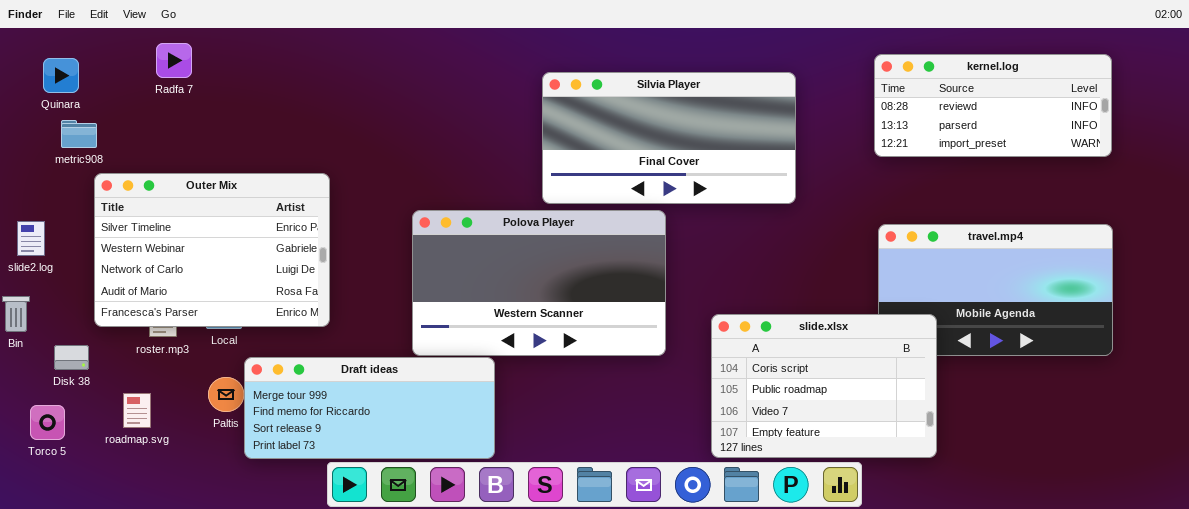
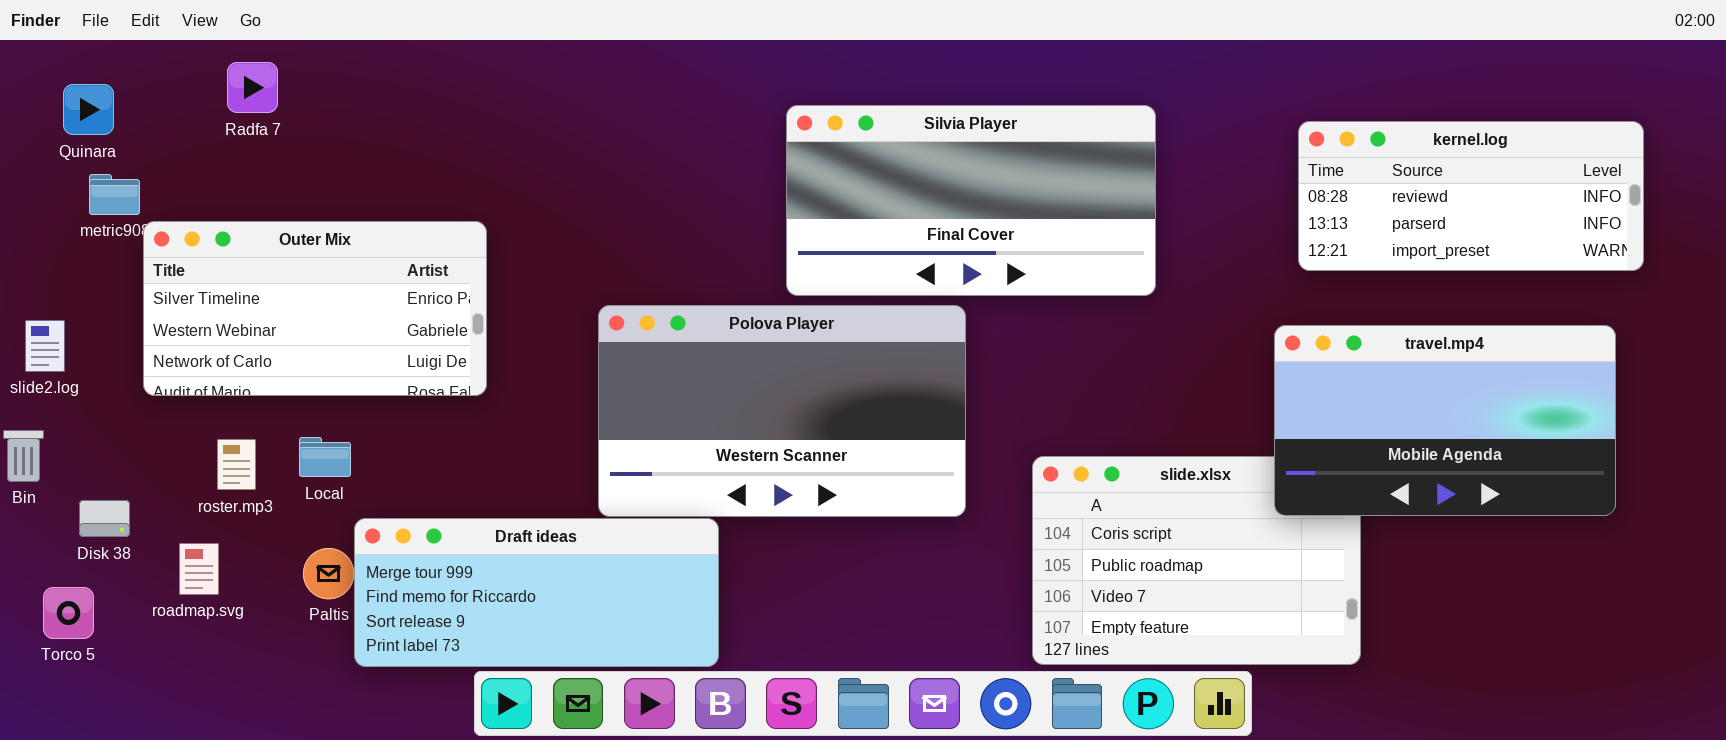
kernel.log: [874,54,1112,157] -> [1298,121,1644,271], moved
Outer Mix: [94,173,330,327] -> [143,221,487,396], moved, resized
travel.mp4: [878,224,1113,356] -> [1274,325,1616,516], raised
roadmap.svg: [123,393,151,428] -> [179,543,219,595], moved

